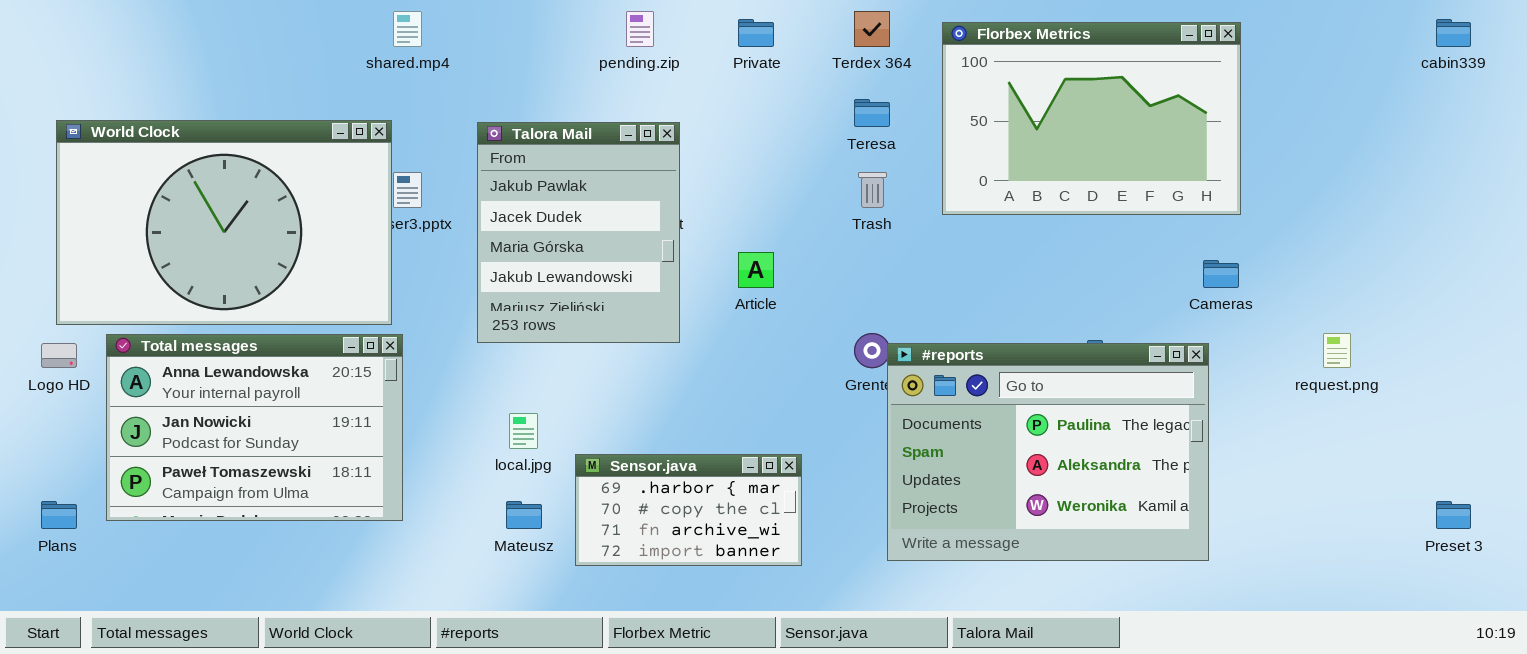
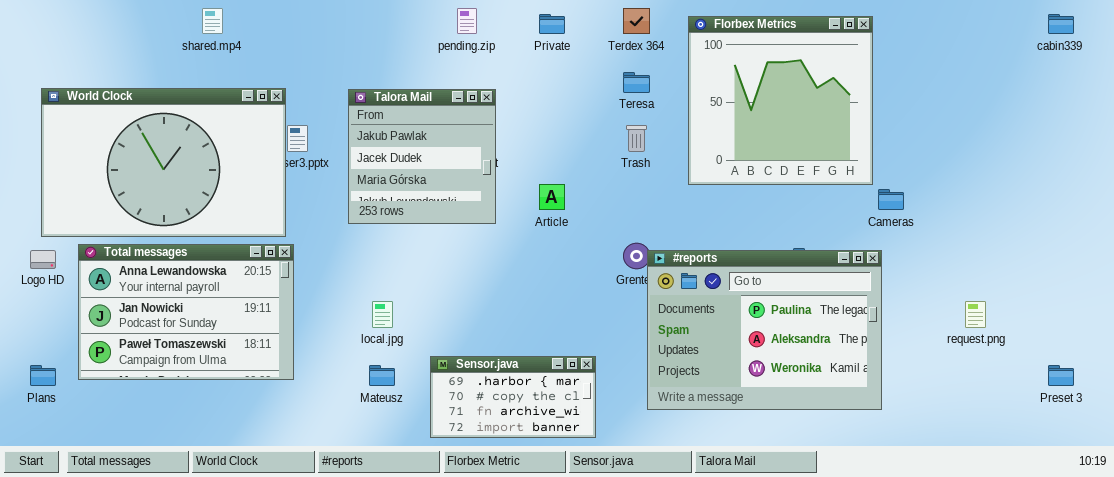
shared.mp4: [393,11,422,47] -> [202,8,223,34], moved
Florbex Metrics: [942,22,1241,215] -> [688,16,873,185], resized
Talora Mail: [477,122,680,343] -> [348,89,496,224], resized
request.png: [1323,333,1351,368] -> [965,301,986,328], moved
Sensor.java: [575,454,802,566] -> [430,356,596,438], moved

